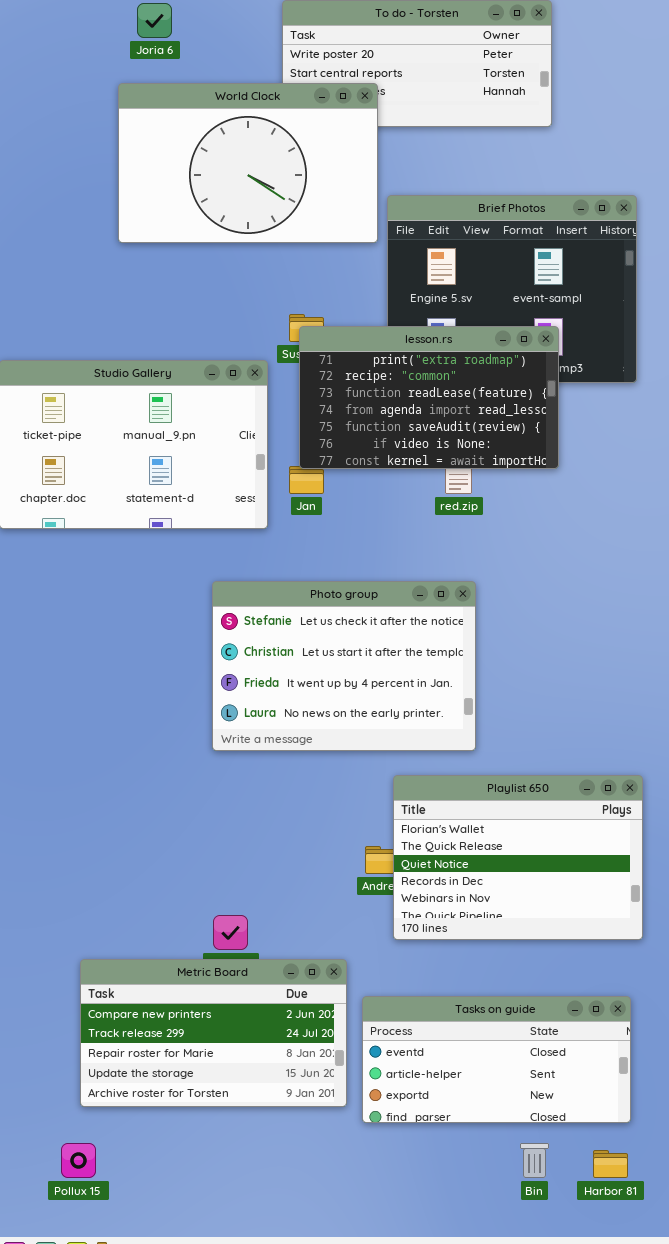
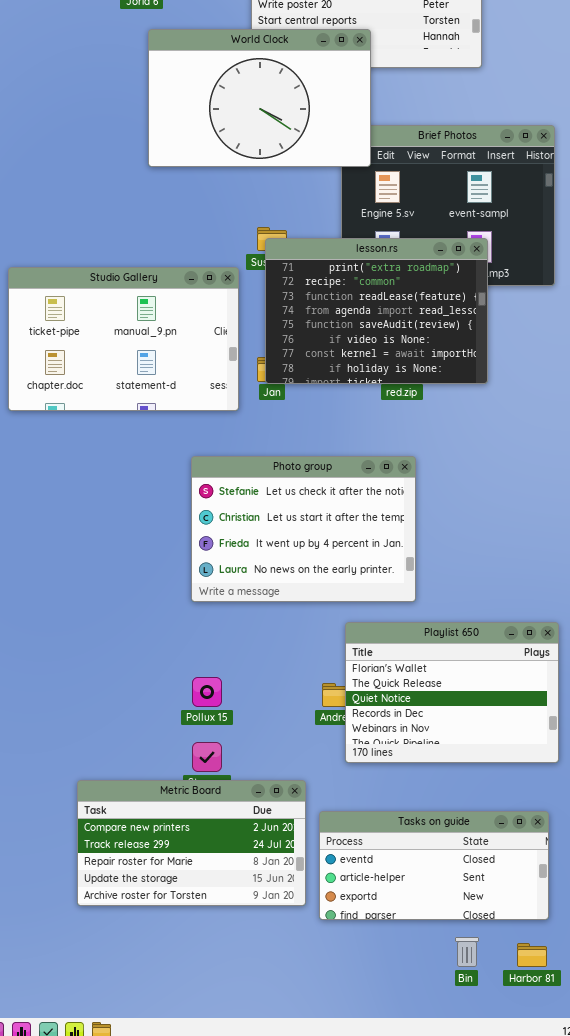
World Clock: [118,83,378,243] -> [148,29,371,167], moved
lesson.rs: [299,326,559,469] -> [265,238,488,384], resized
Pollux 15: [61,1143,96,1178] -> [192,677,222,707], moved

